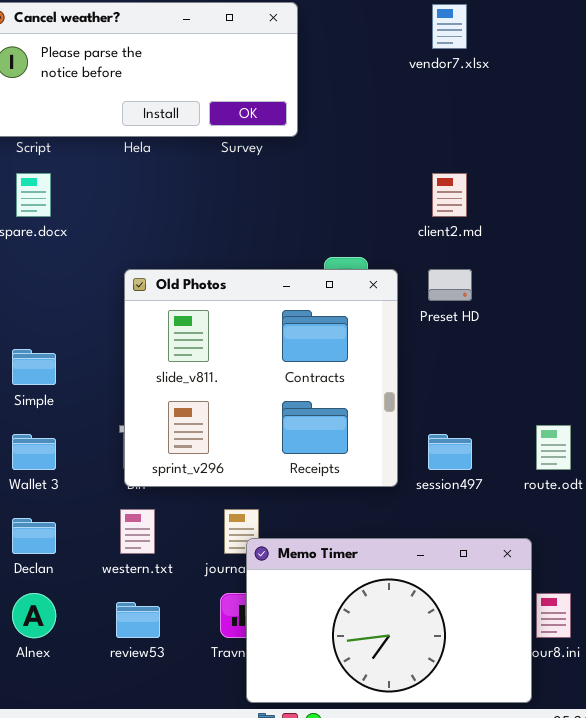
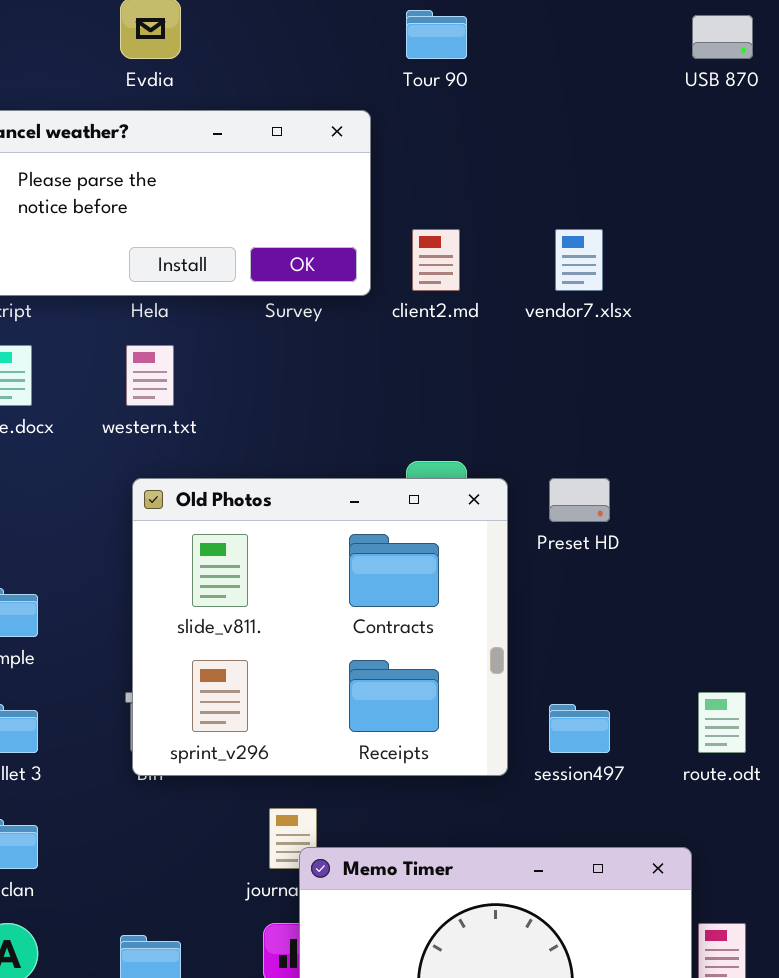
vendor7.xlsx: [432,4,467,49] -> [555,229,603,291], moved
client2.md: [432,173,467,217] -> [412,229,460,291], moved
western.txt: [120,509,155,554] -> [126,345,174,406], moved

